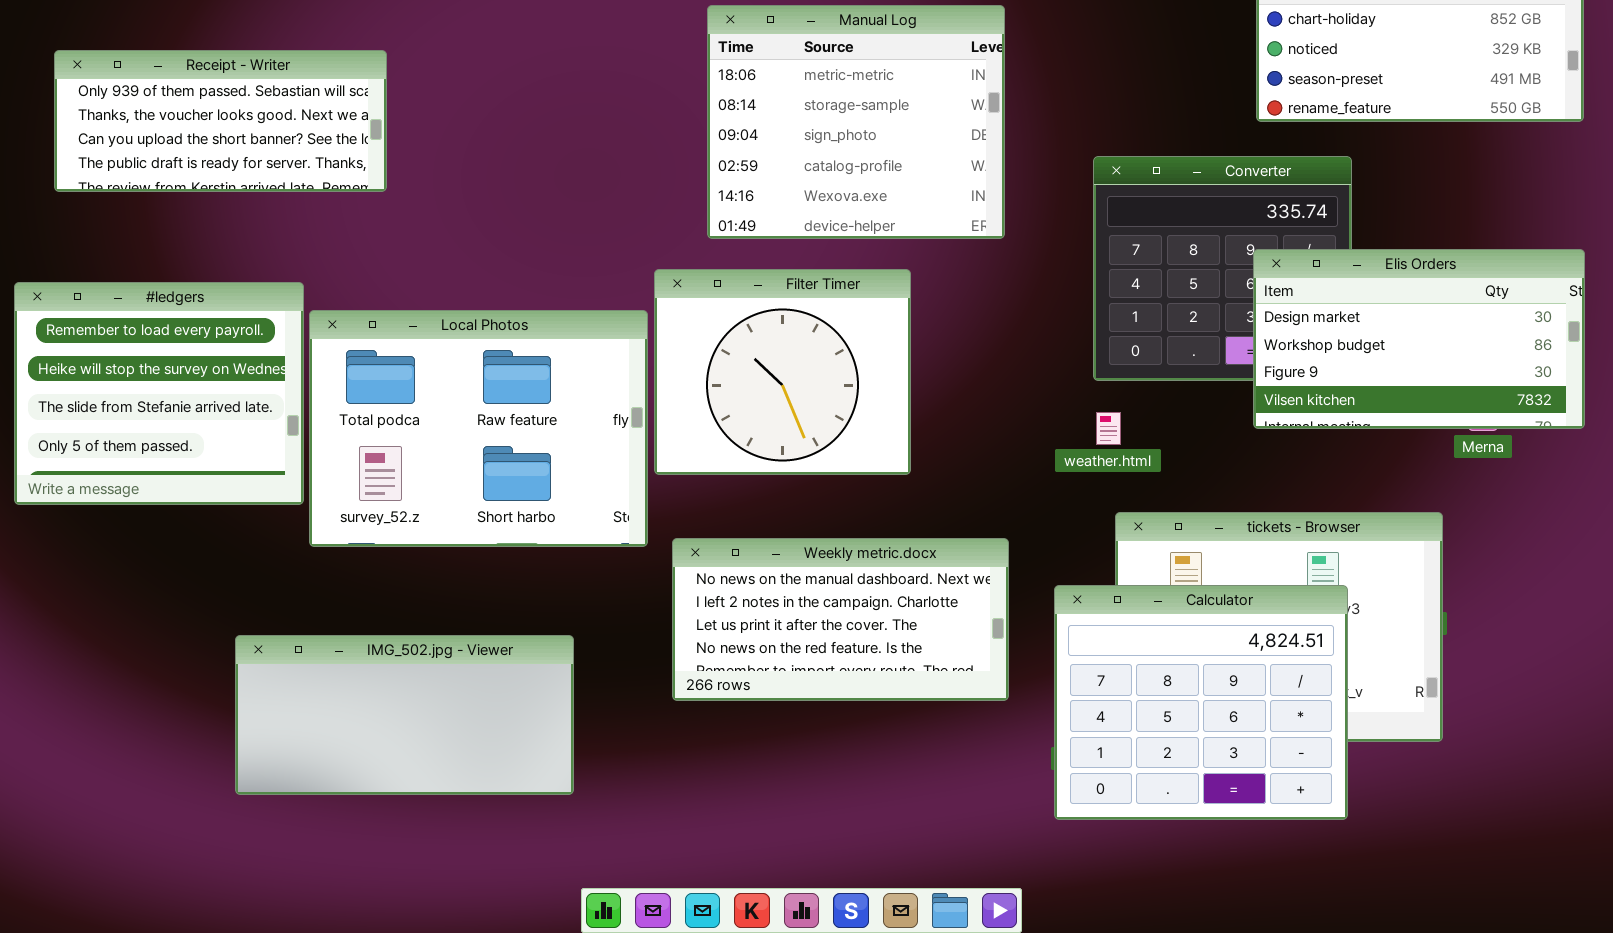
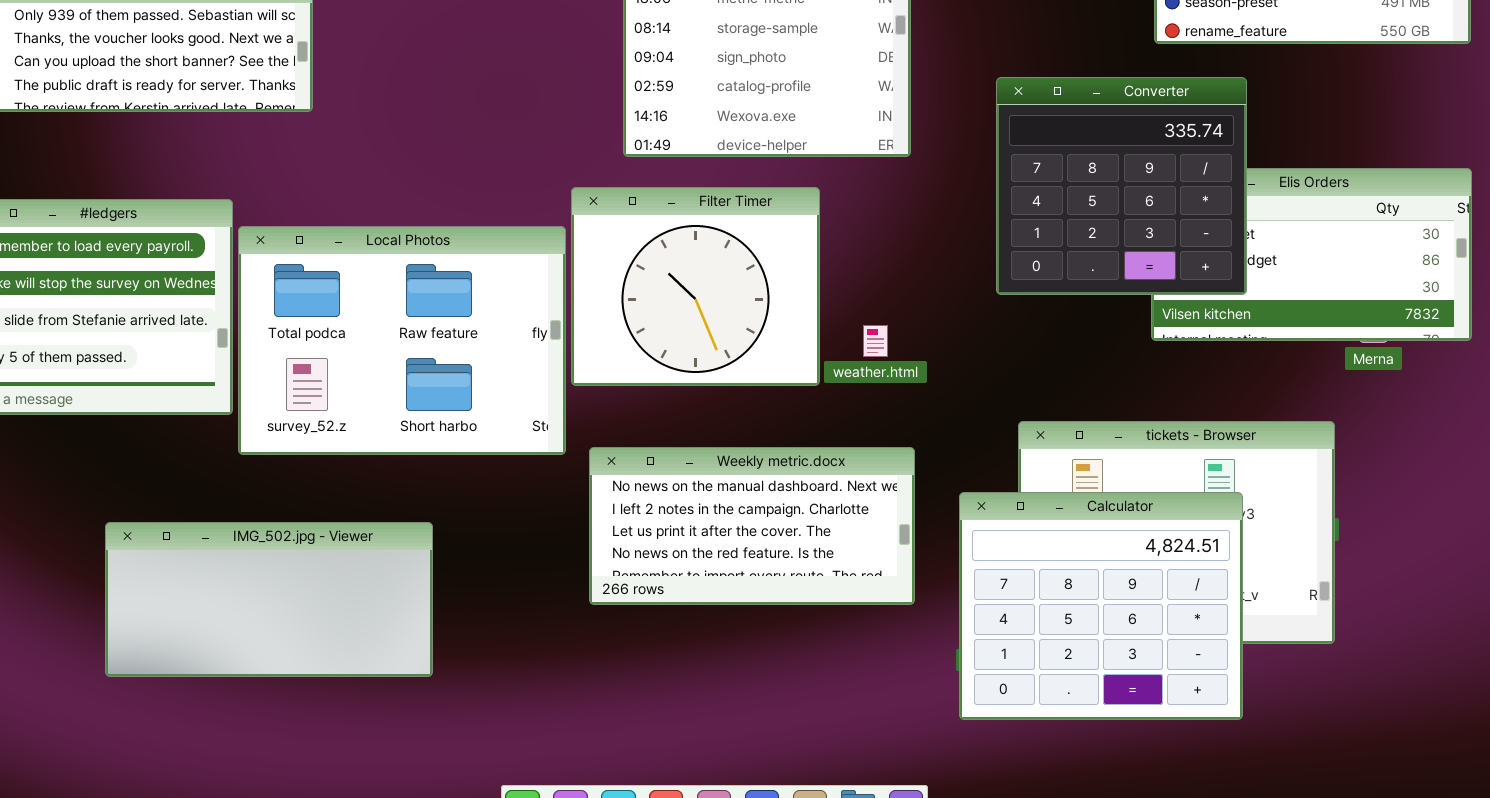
Converter: [1093,156,1352,381] -> [996,77,1247,295], raised
weather.html: [1096,412,1121,445] -> [863,325,888,357], moved
IMG_502.jpg - Viewer: [235,635,574,795] -> [105,522,433,677], moved

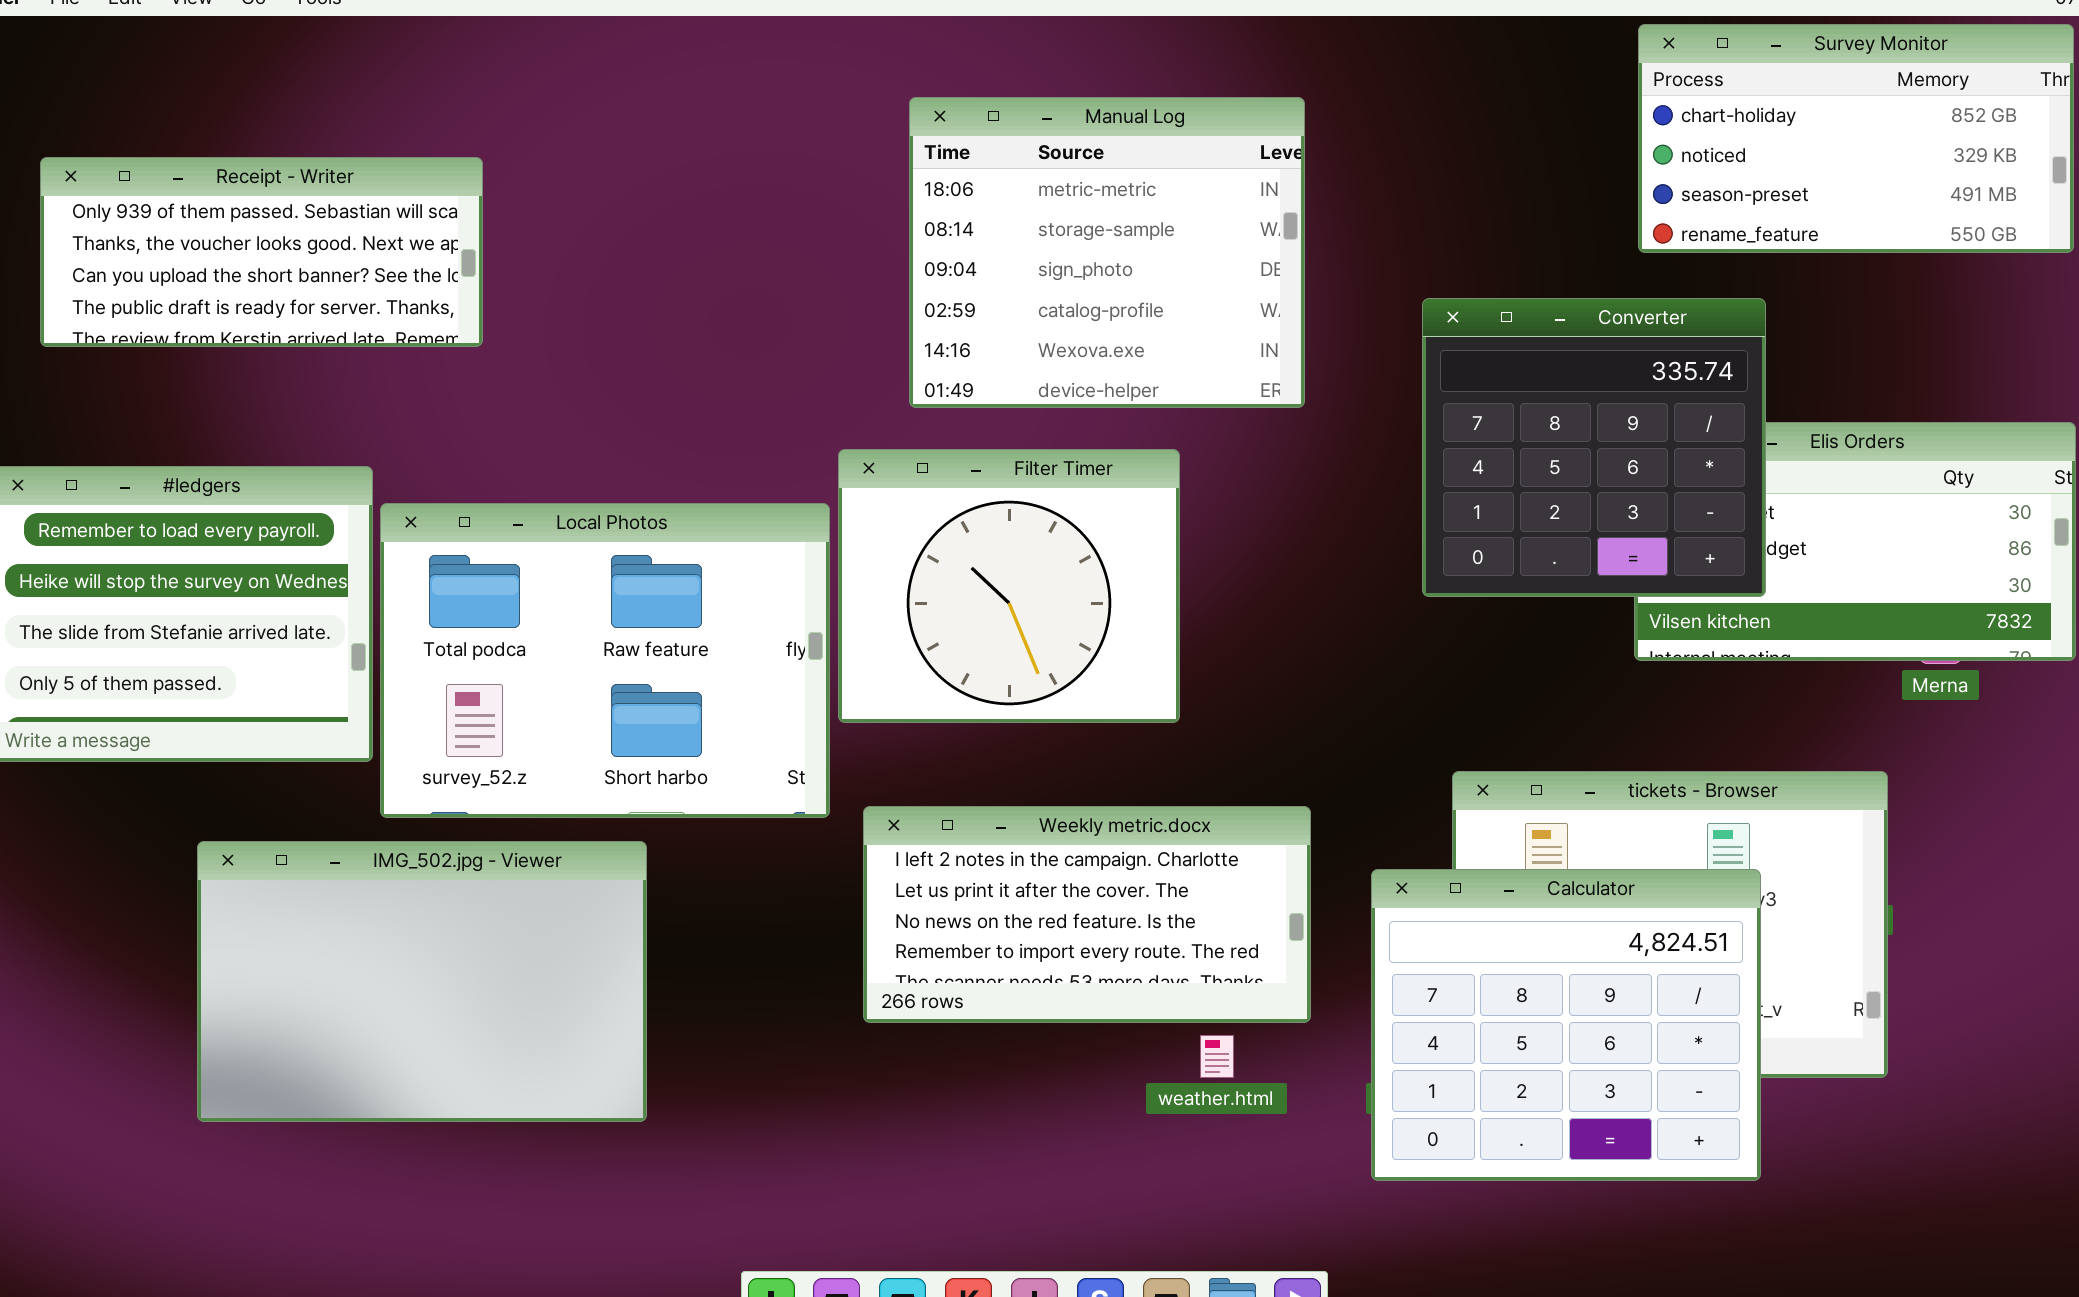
weather.html: [863,325,888,357] -> [1200,1035,1234,1078], moved
Weekly metric.docx: [589,447,915,605] -> [863,806,1311,1023], scrolled down 1 row
IMG_502.jpg - Viewer: [105,522,433,677] -> [197,841,647,1122], resized

